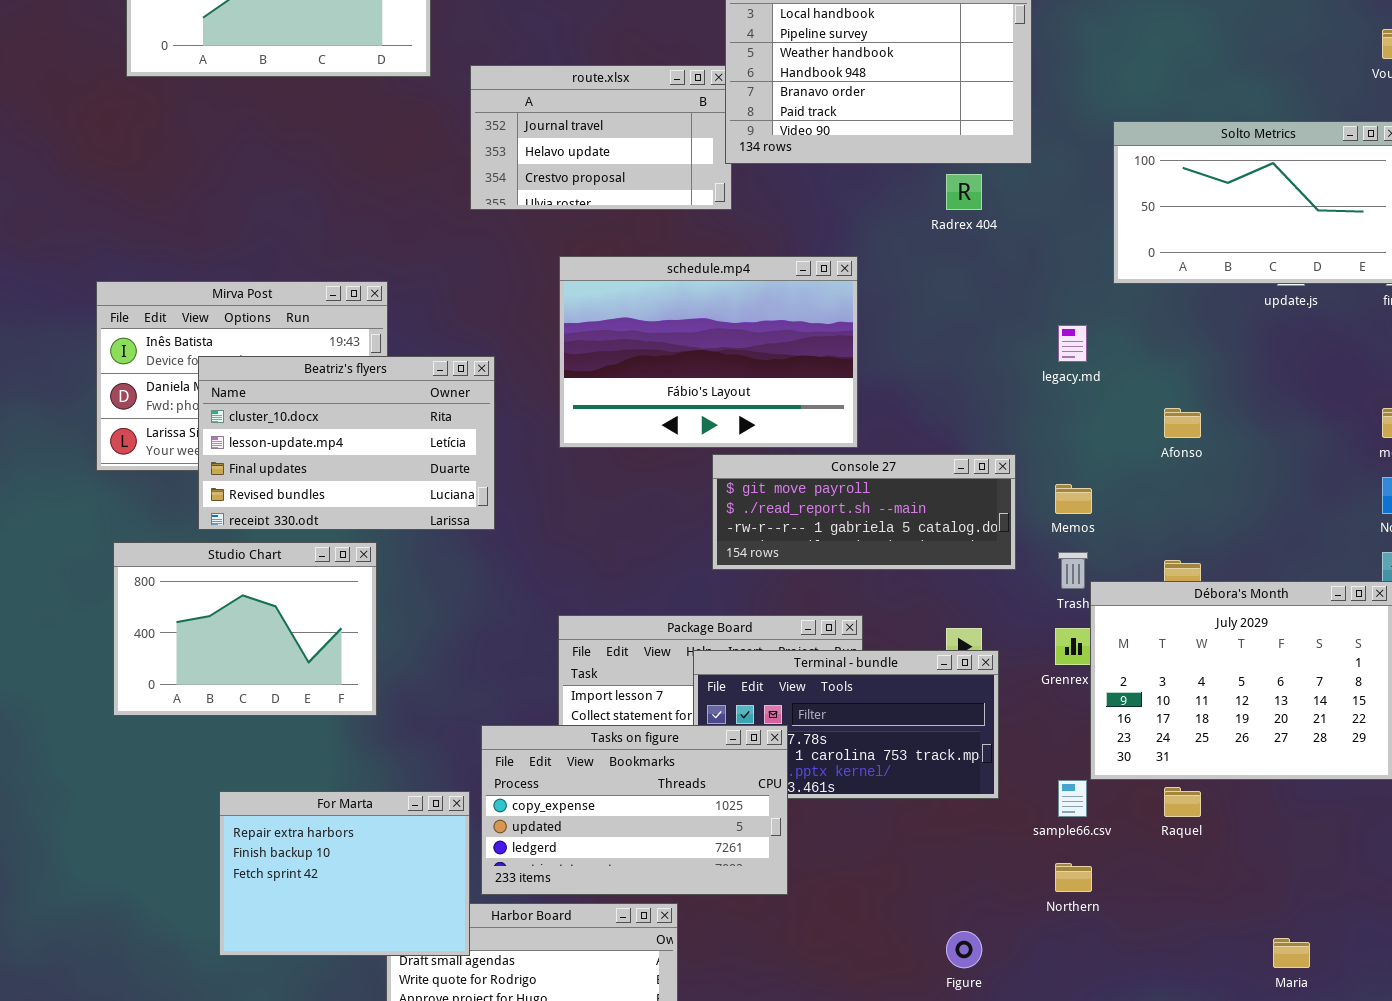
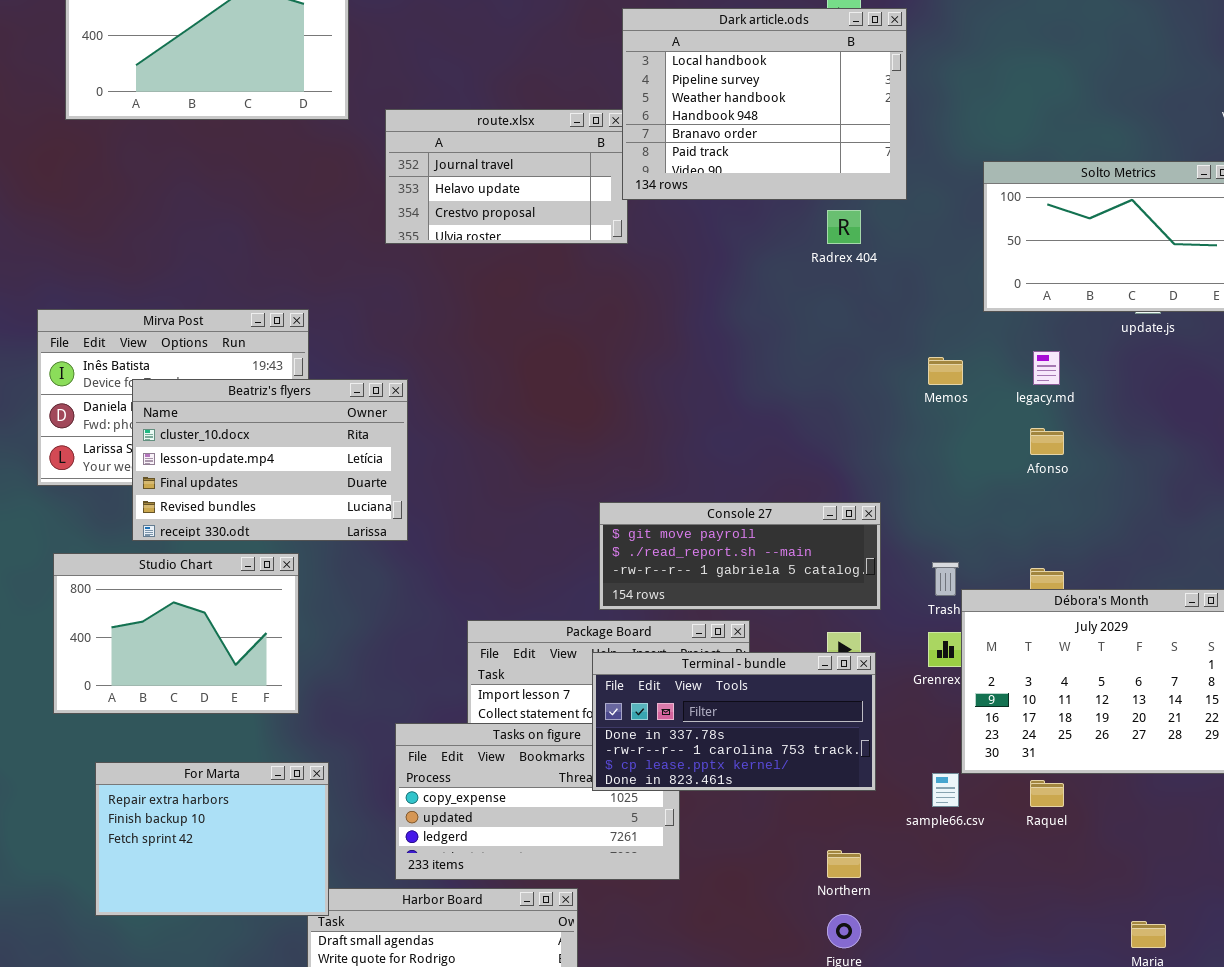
schedule.mp4: [559,256,858,448] -> none, closed
legacy.md: [1058,325,1087,362] -> [1033,351,1060,385], moved
Console 27: [712,454,1016,570] -> [599,502,881,610], moved
Memos: [1055,484,1092,514] -> [928,357,963,385], moved
Terminal - bundle: [693,650,999,799] -> [592,652,876,791], raised
For Marta: [219,791,470,956] -> [95,762,329,916], moved
Northern: [1055,863,1092,892] -> [827,850,861,878], moved

